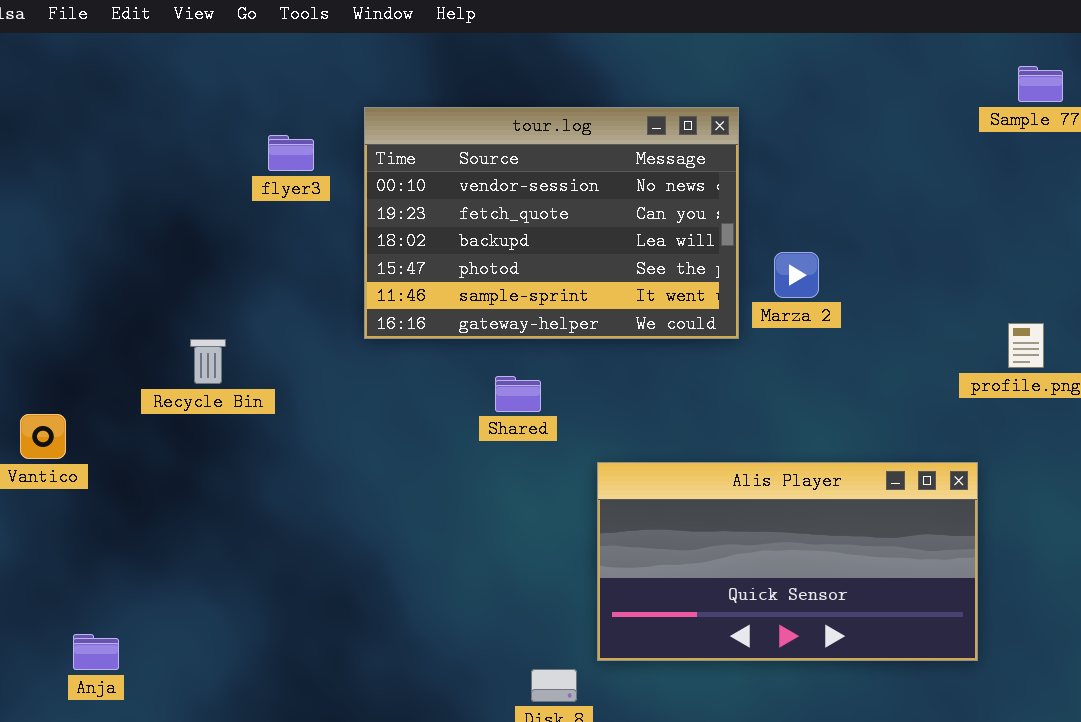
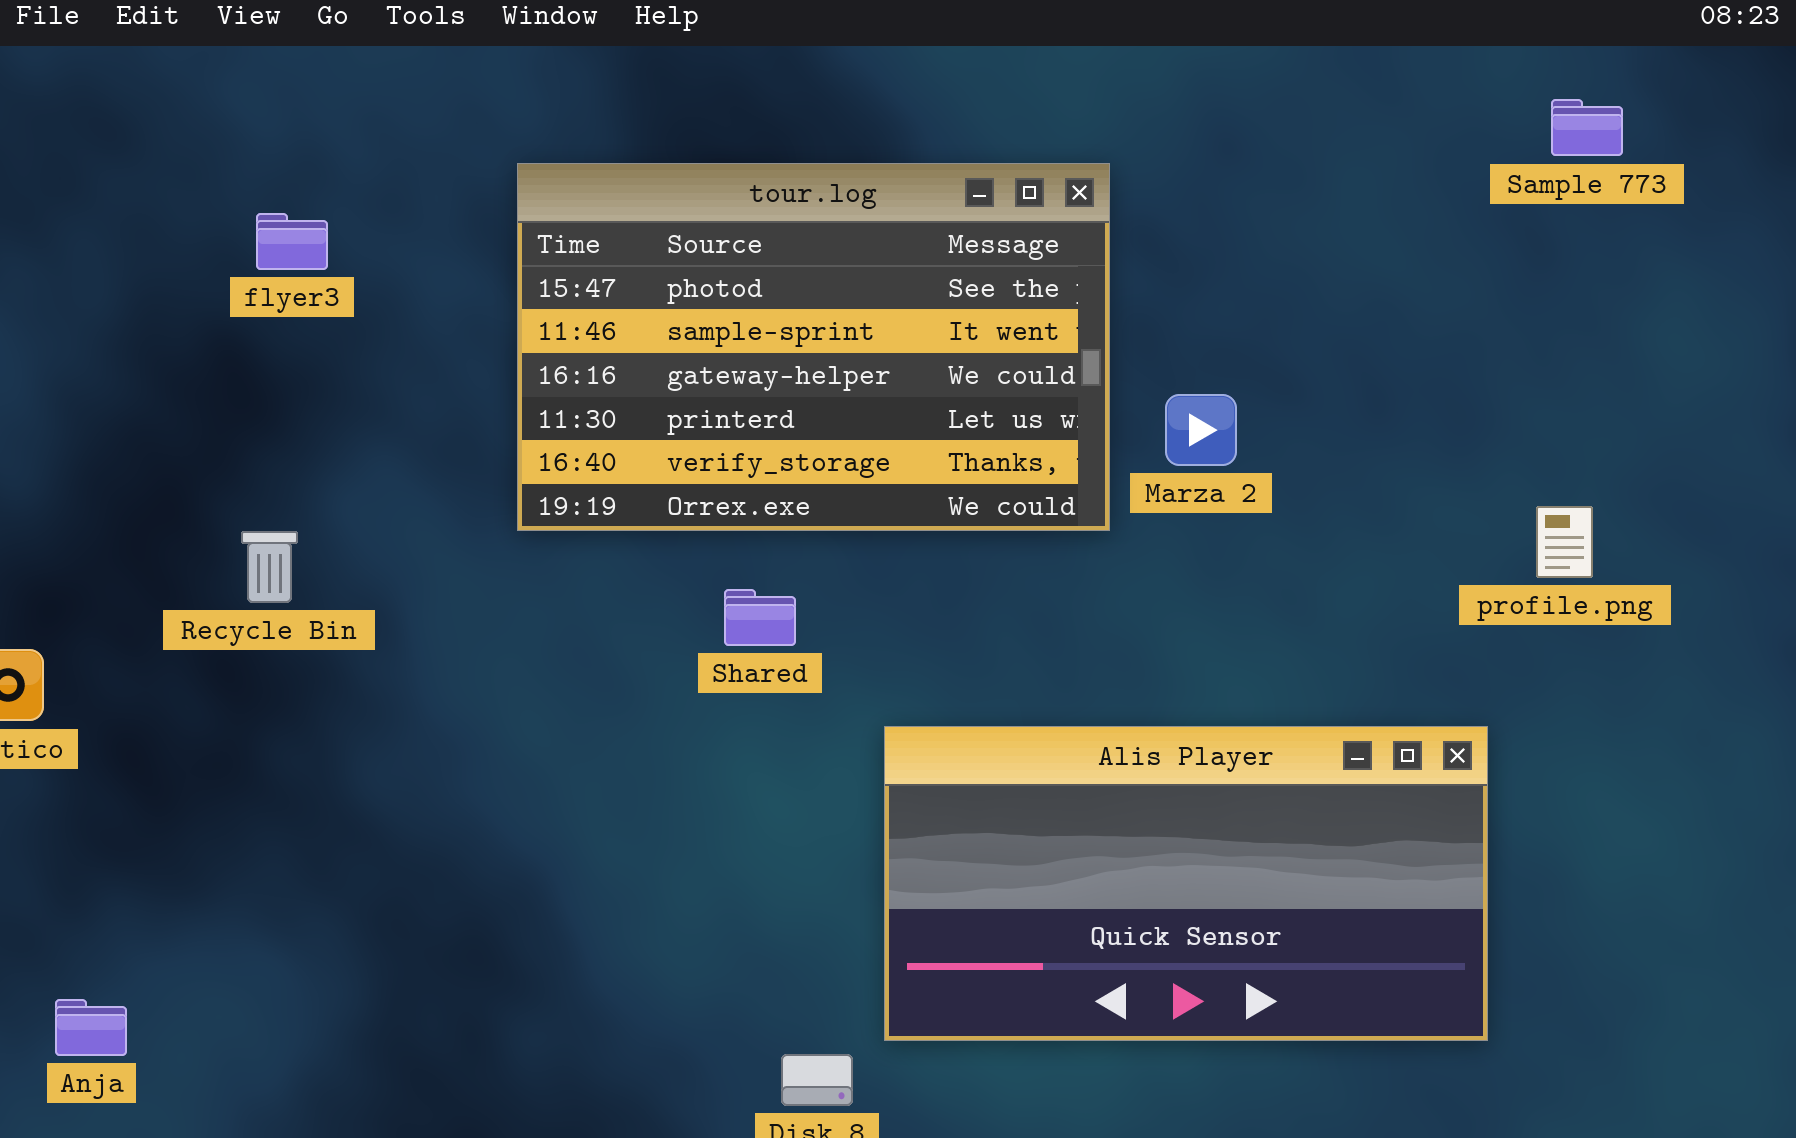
tour.log: [364,107,739,339] -> [517,163,1110,531], scrolled down 3 rows
flyer3: [268,135,314,171] -> [256,213,328,270], moved

